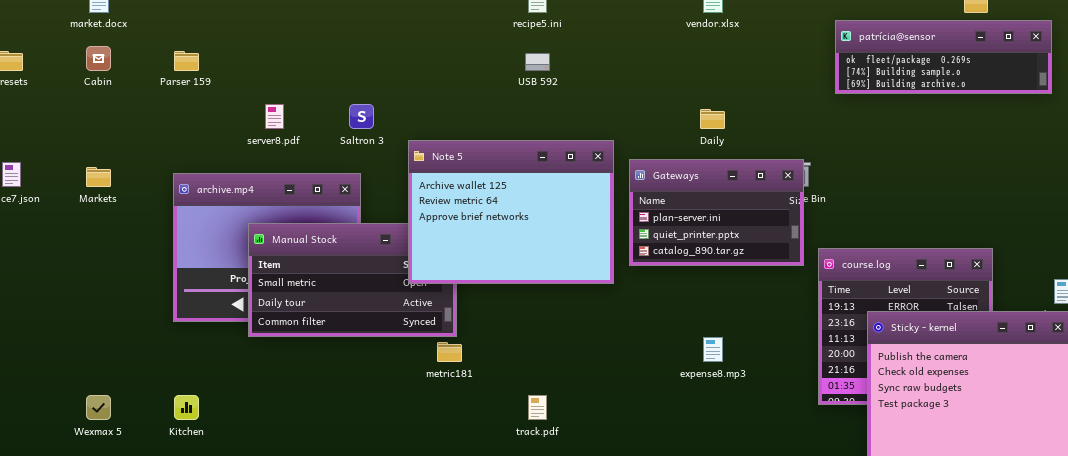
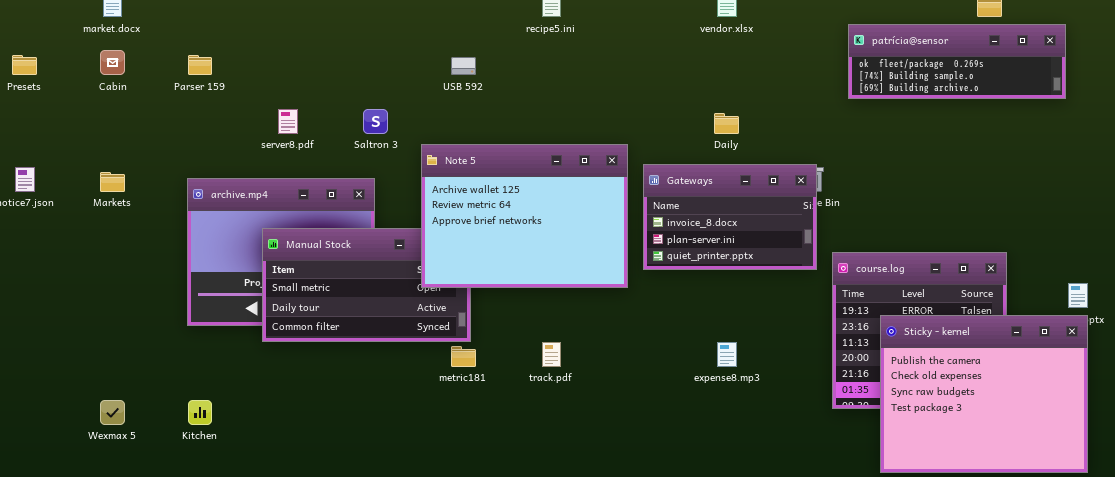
USB 592: [525,53,550,71] -> [451,57,476,75], moved
Gateways: [629,159,804,266] -> [643,164,817,270], scrolled up 1 row
track.pdf: [528,395,547,420] -> [542,342,561,367], moved

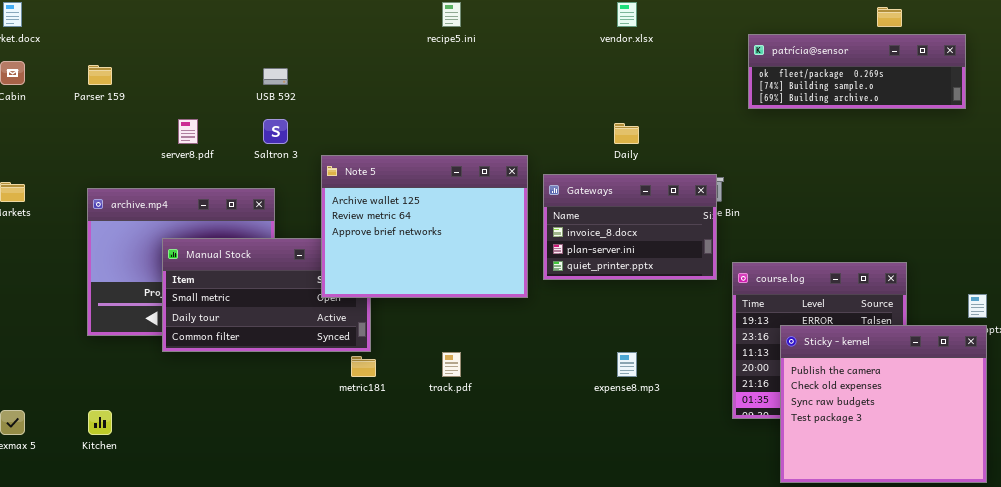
USB 592: [451,57,476,75] -> [263,68,288,85], moved

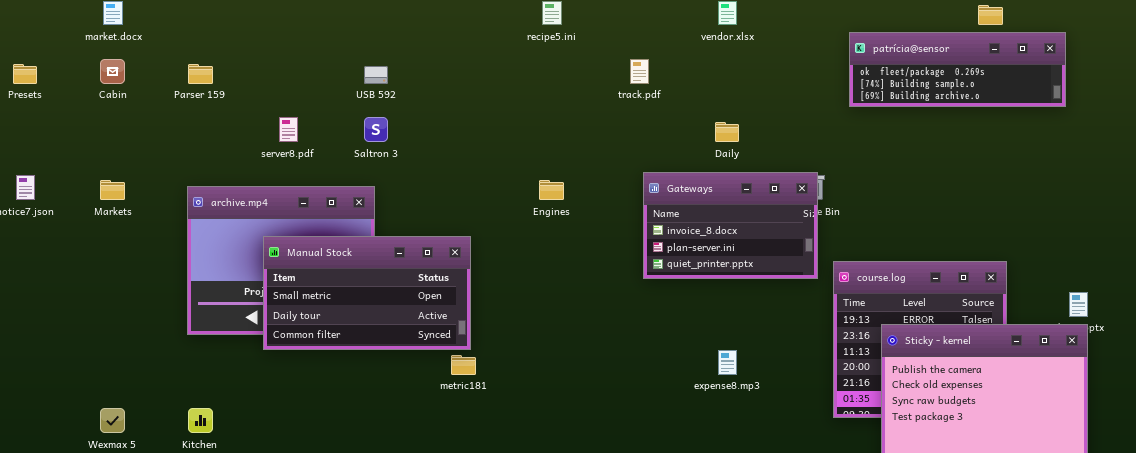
Note 5: [321,155,528,298] -> none, closed
track.pdf: [442,352,461,377] -> [630,59,649,84], moved

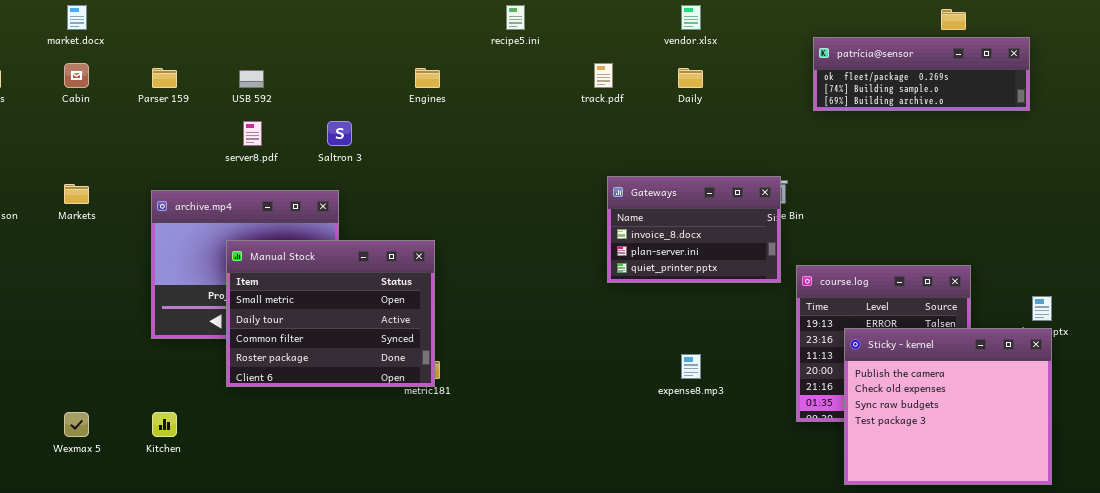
USB 592: [364,66,388,84] -> [239,70,264,88], moved
Daily: [715,122,739,142] -> [678,68,703,88], moved
Engines: [539,180,564,200] -> [415,68,440,88], moved
Manual Stock: [263,236,471,350] -> [226,240,435,387], resized

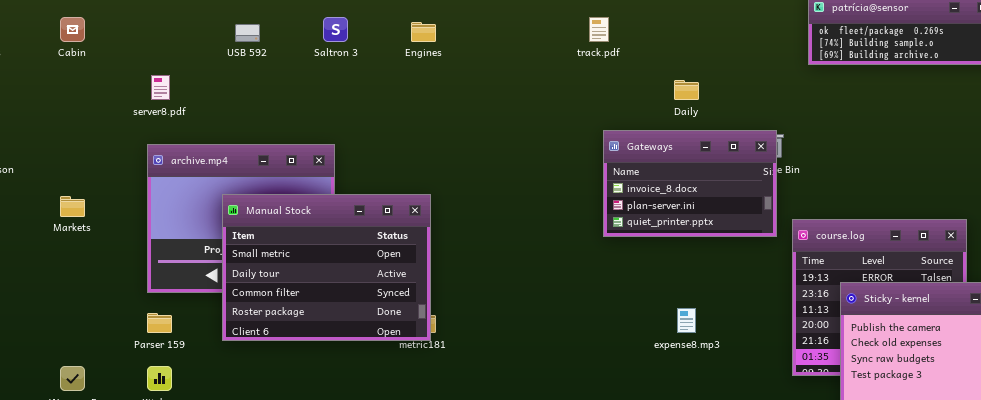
Parser 159: [152,68,177,88] -> [147,313,172,333], moved
Daily: [678,68,703,88] -> [674,80,699,100], moved
server8.pdf: [243,121,262,146] -> [151,75,170,100], moved
Saltron 3: [327,121,352,146] -> [323,17,348,42], moved
Markets: [64,184,89,204] -> [60,196,85,217], moved

